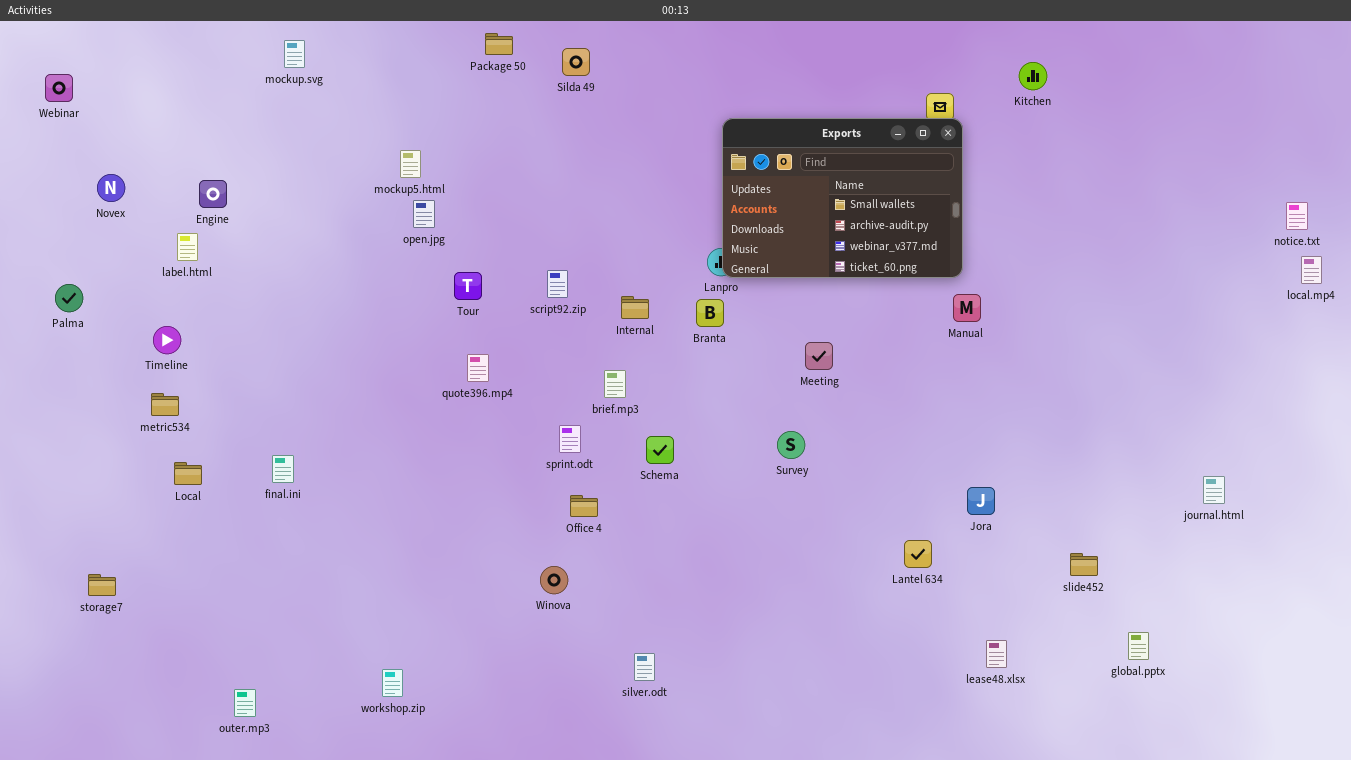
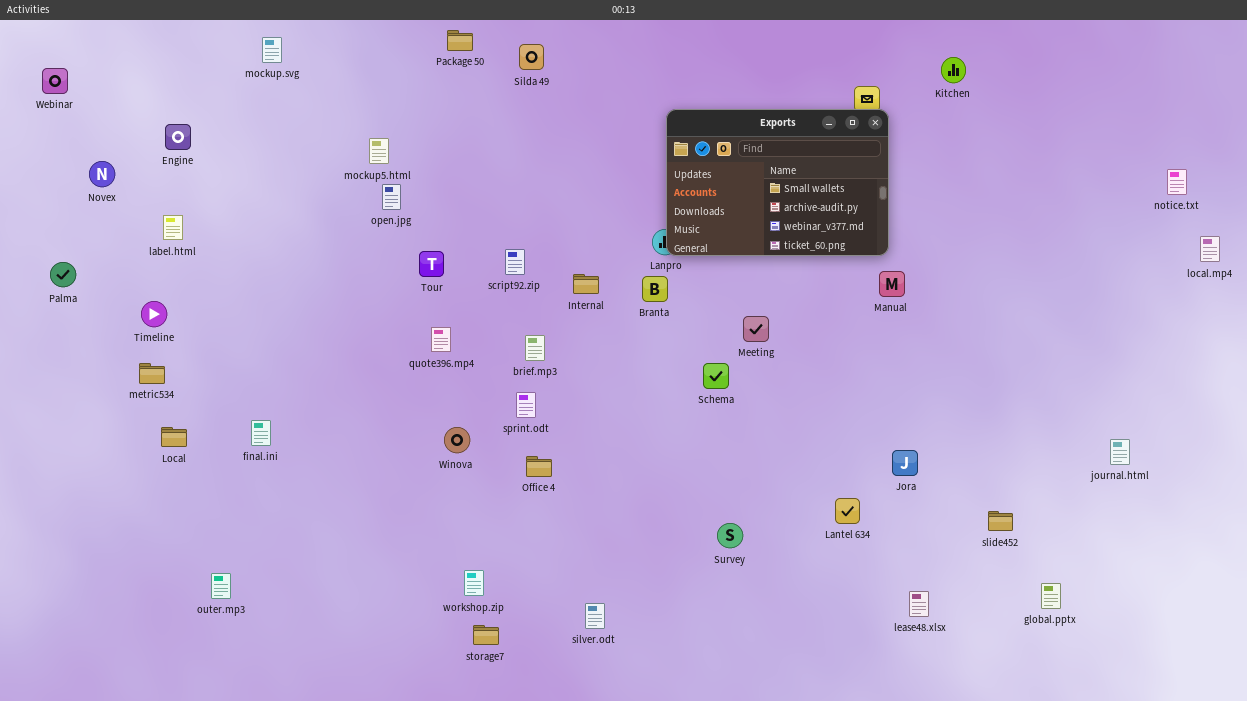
Engine: [199,180,227,208] -> [165,124,191,150], moved
notice.txt: [1286,202,1308,230] -> [1167,169,1187,195], moved
brief.mp3: [604,370,626,398] -> [525,335,545,361], moved
Survey: [777,431,805,459] -> [717,523,743,548], moved
Schema: [646,436,674,464] -> [703,363,729,389], moved
Winova: [540,566,568,594] -> [444,427,470,453], moved
storage7: [88,574,116,596] -> [473,625,499,645], moved
workshop.zip: [382,669,403,697] -> [464,570,484,596], moved
outer.mp3: [234,689,256,717] -> [211,573,231,599], moved

